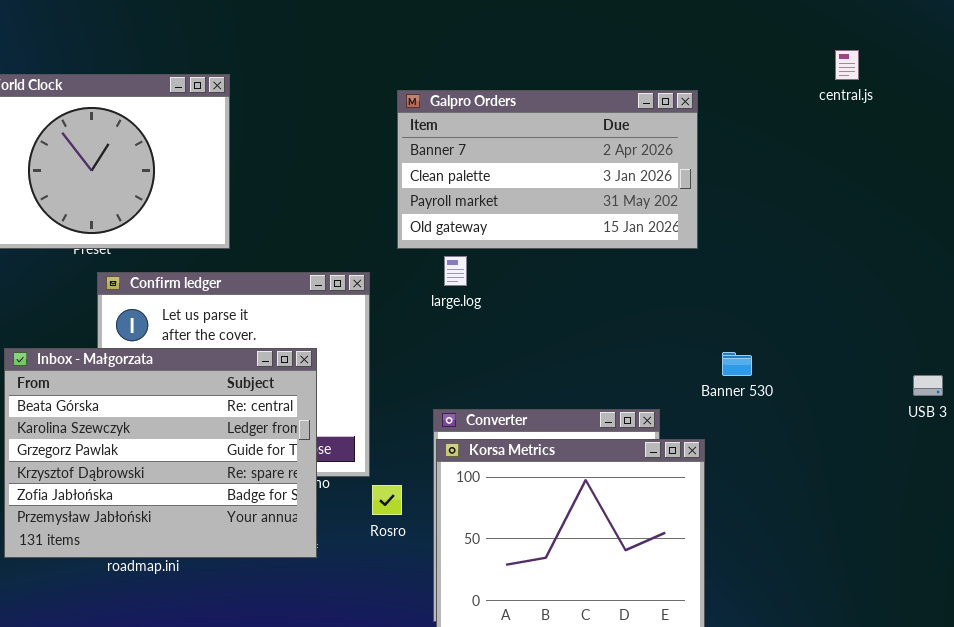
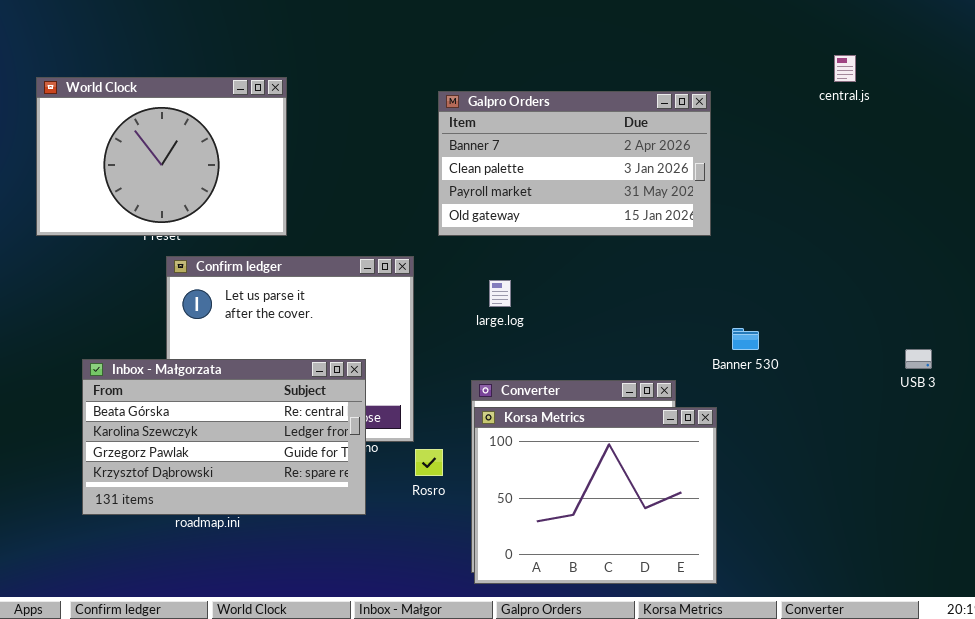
large.log: [444,256,467,286] -> [489,280,511,307], moved
Inbox - Małgorzata: [4,348,317,558] -> [82,359,366,515], resized

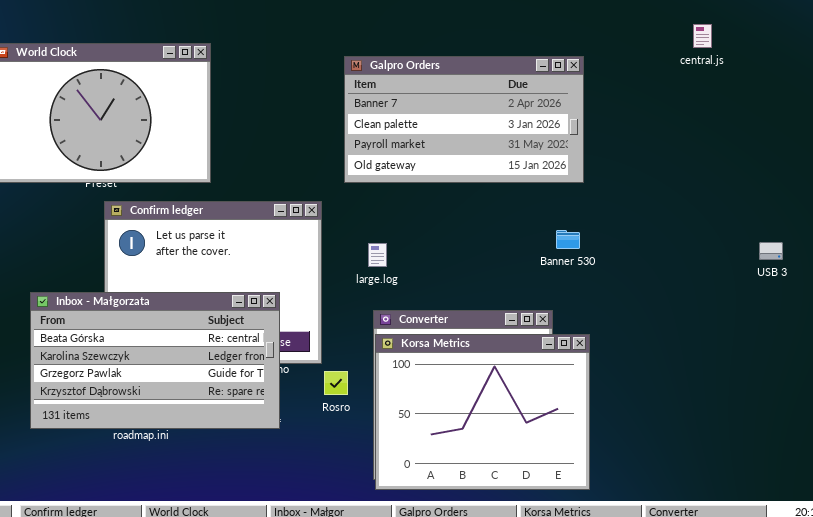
large.log: [489,280,511,307] -> [368,243,387,267], moved
Banner 530: [732,328,759,350] -> [556,230,580,249], moved
USB 3: [905,349,932,369] -> [759,242,783,260], moved

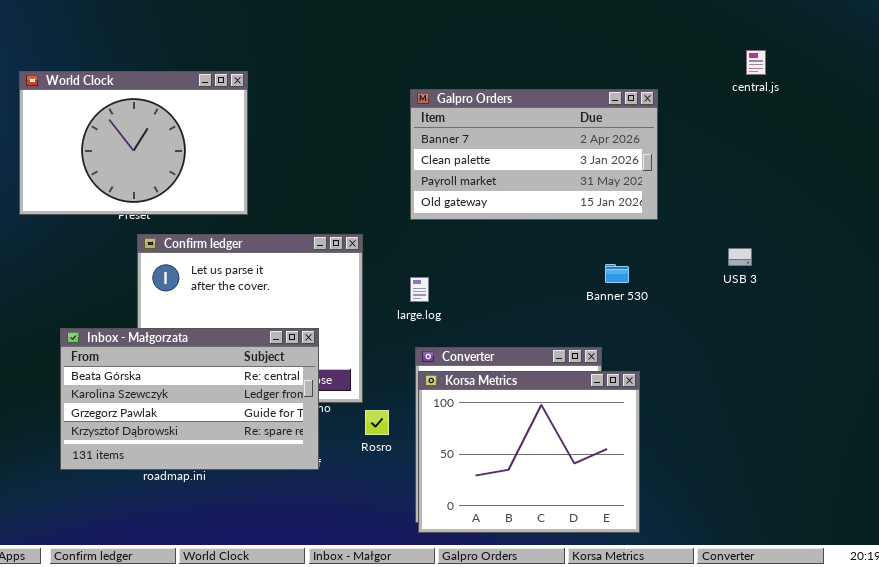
Galpro Orders: [344,56,584,183] -> [410,89,658,220], moved
USB 3: [759,242,783,260] -> [728,248,752,266], moved

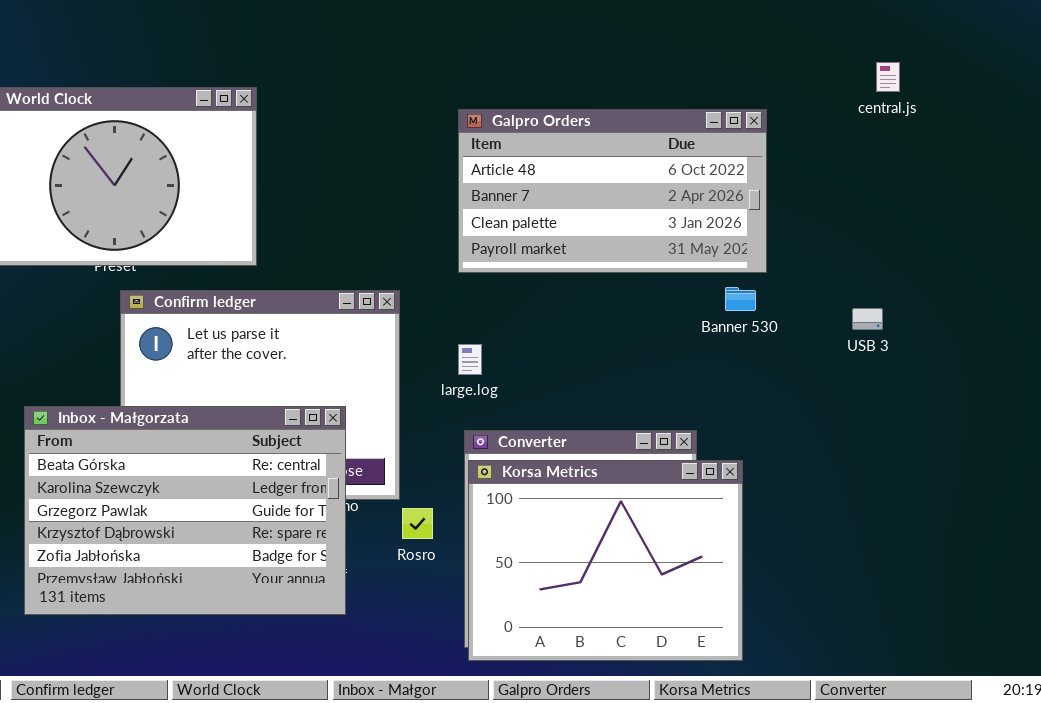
Galpro Orders: [410,89,658,220] -> [458,109,767,273], scrolled up 1 row
Banner 530: [605,264,629,283] -> [725,287,756,311], moved
Inbox - Małgorzata: [60,328,319,470] -> [24,406,346,615], resized

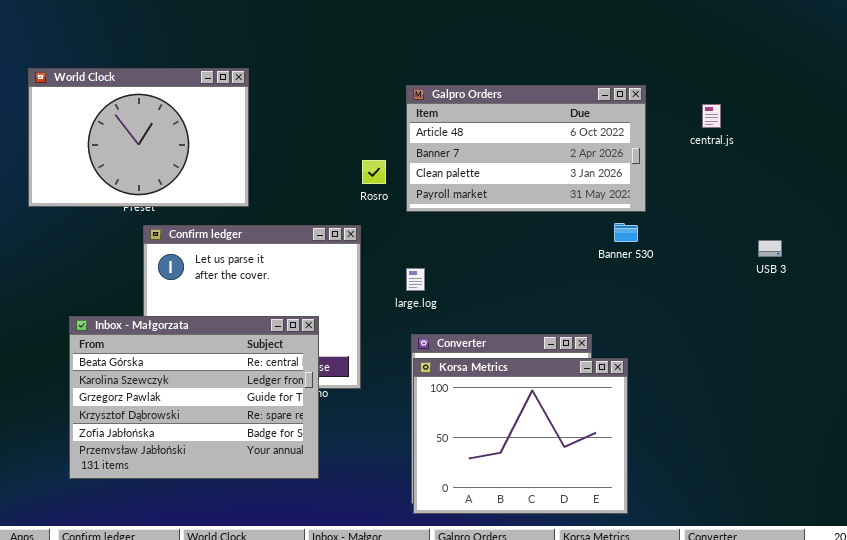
central.js: [876,62,900,92] -> [702,104,721,128], moved
USB 3: [852,308,883,330] -> [758,240,782,257], moved
Rosro: [402,508,433,539] -> [362,160,386,184], moved

